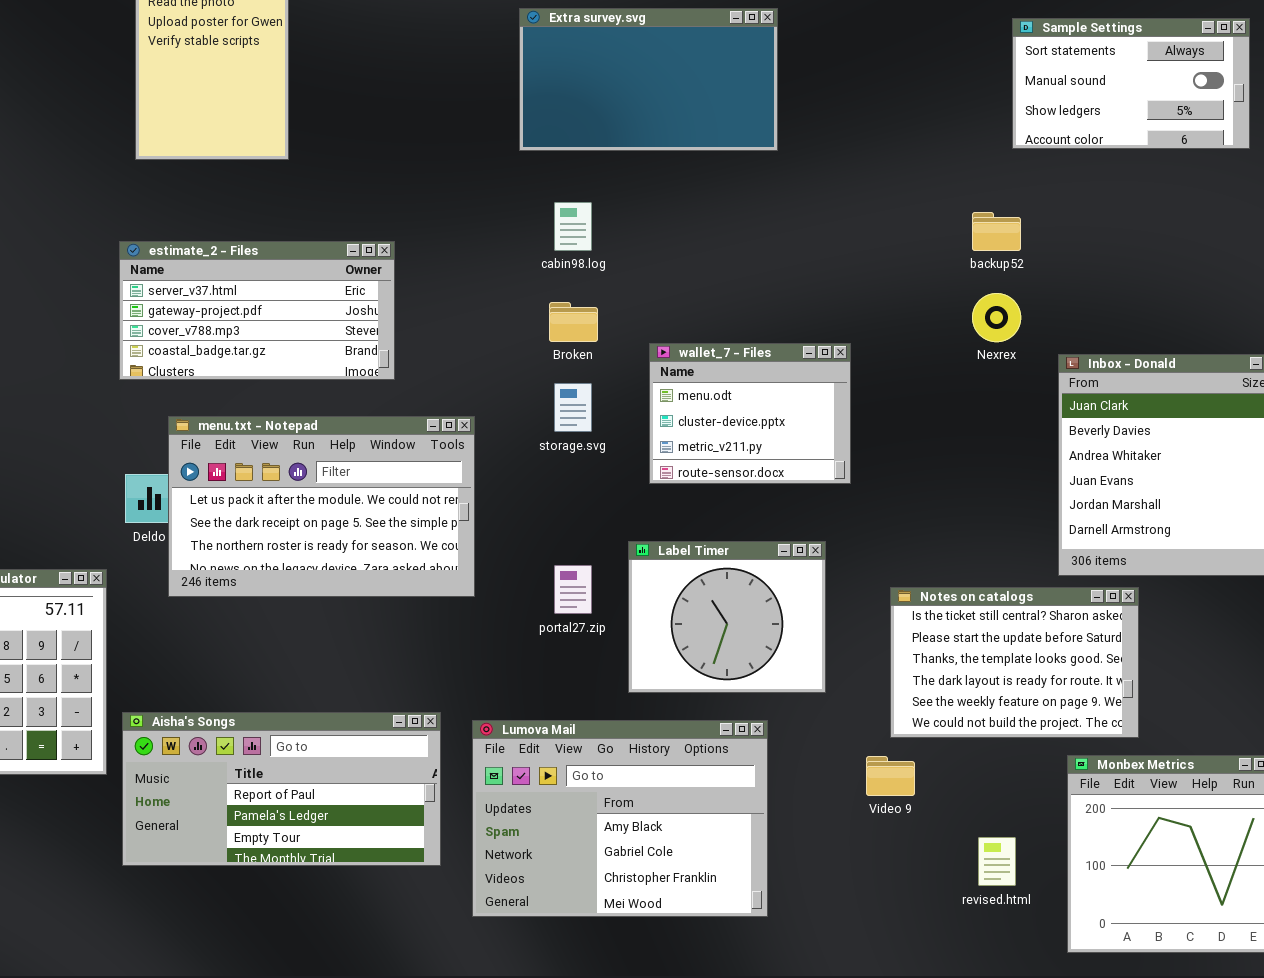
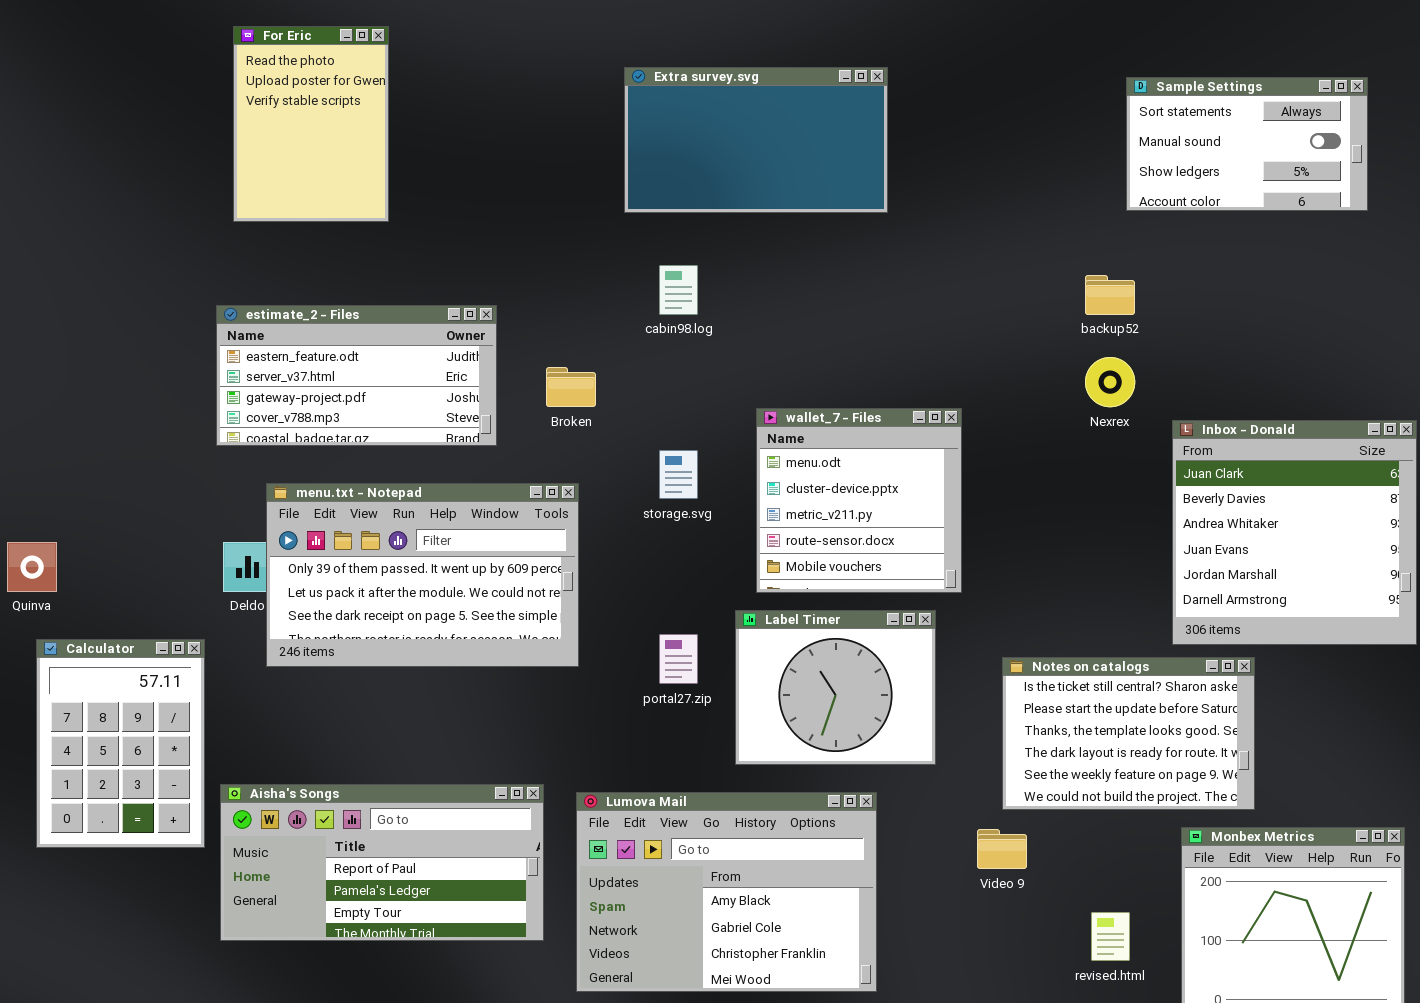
estimate_2 - Files: [119,241,395,380] -> [216,305,497,446], scrolled up 1 row
Broken: [549,302,598,342] -> [546,367,596,407], moved
wallet_7 - Files: [649,343,851,484] -> [756,408,962,593], resized
menu.txt - Notepad: [168,416,475,597] -> [266,483,579,667], scrolled up 1 row

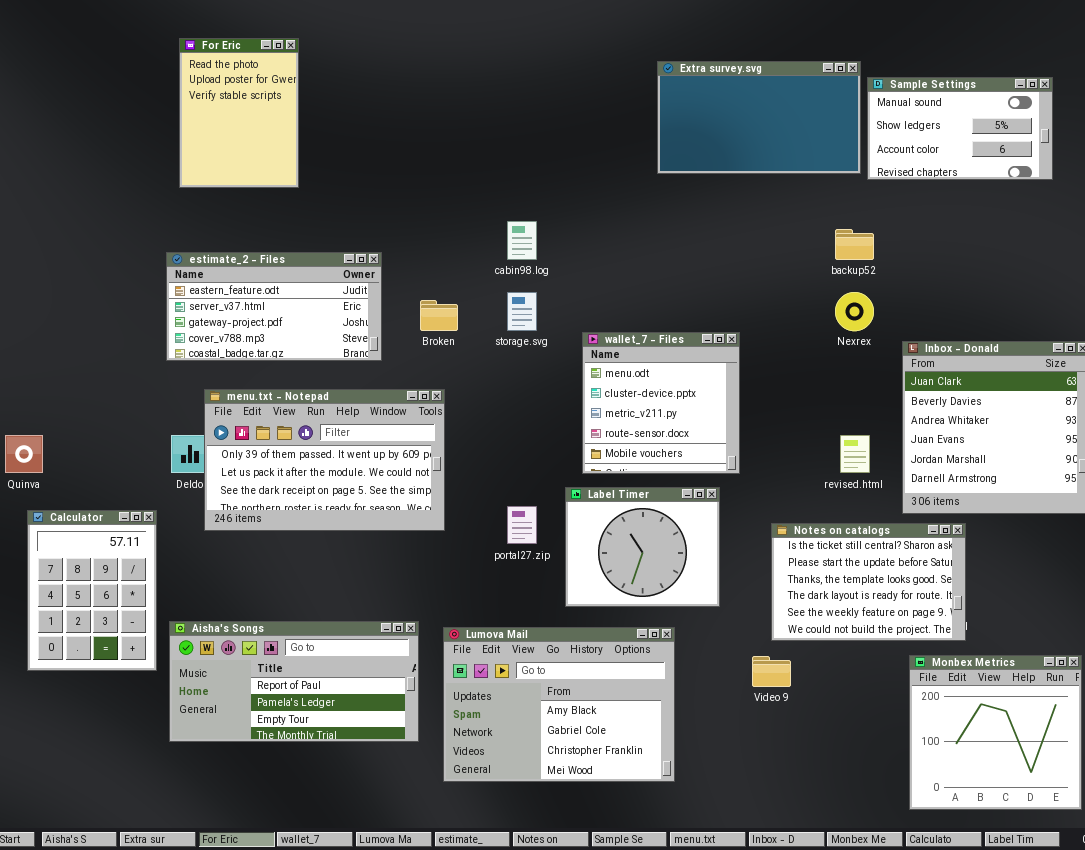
Extra survey.svg: [624,67,888,213] -> [657,61,861,174], moved
Sample Settings: [1126,77,1368,211] -> [867,77,1053,180], scrolled down 1 row
storage.svg: [659,450,698,499] -> [507,292,537,331], moved
revised.html: [1091,912,1130,961] -> [840,435,870,473], moved

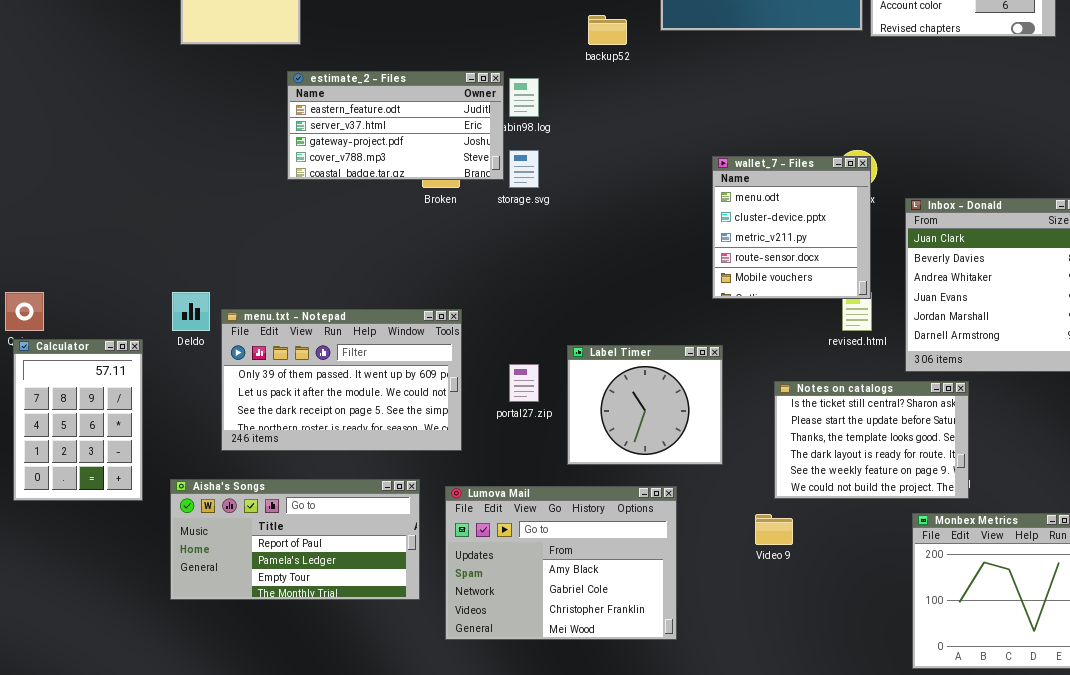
backup52: [835,229,874,260] -> [588,15,627,45], moved
estimate_2 - Files: [166,252,382,361] -> [287,71,504,180], moved
wallet_7 - Files: [582,332,740,474] -> [712,156,871,299], moved
menu.txt - Notepad: [204,389,445,531] -> [221,309,462,451], moved
Calculator: [27,510,157,671] -> [13,339,143,501], moved

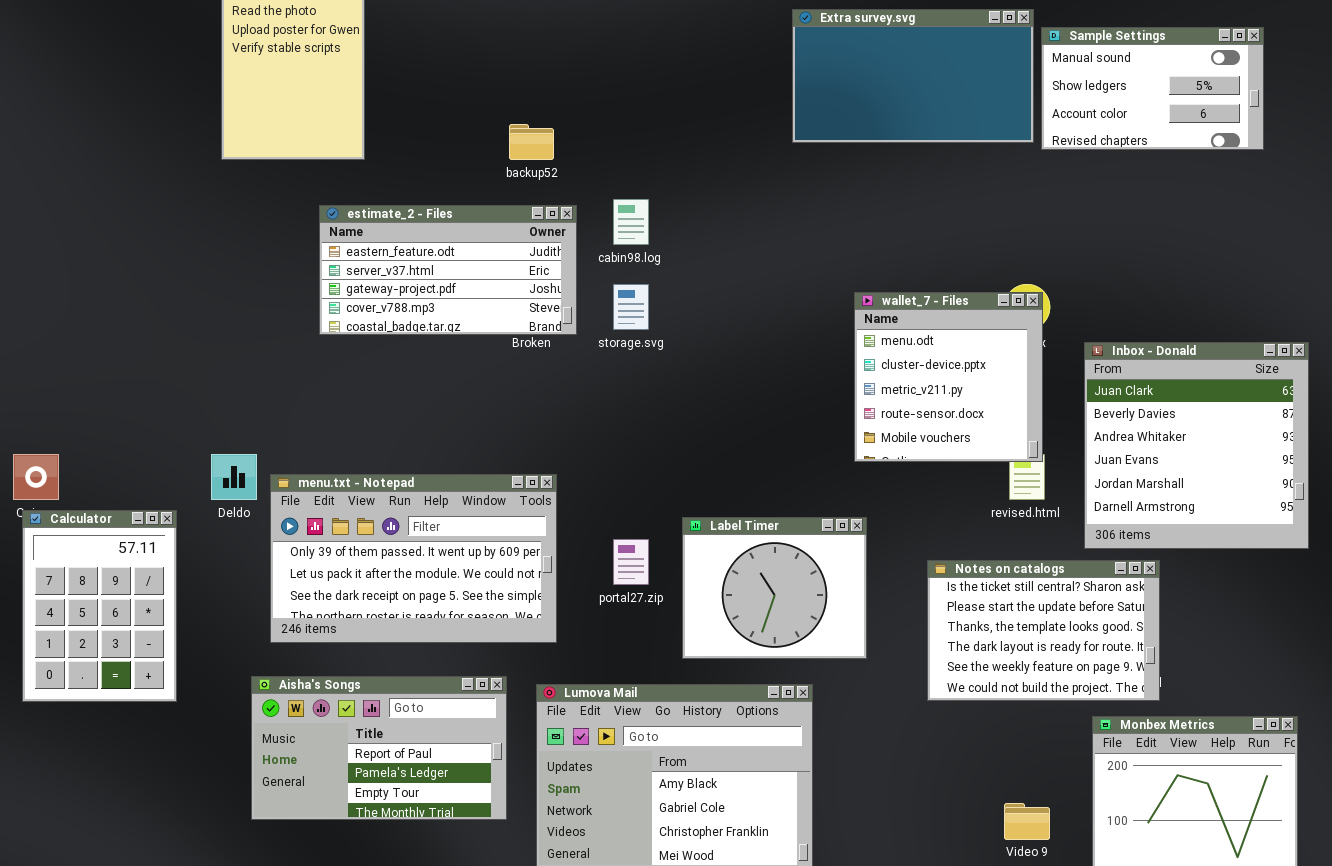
backup52: [588,15,627,45] -> [509,124,554,160], moved
estimate_2 - Files: [287,71,504,180] -> [319,205,577,335], moved
Aisha's Songs: [170,479,420,600] -> [251,676,507,820], resized
Video 9: [755,514,793,545] -> [1004,803,1050,840], moved

